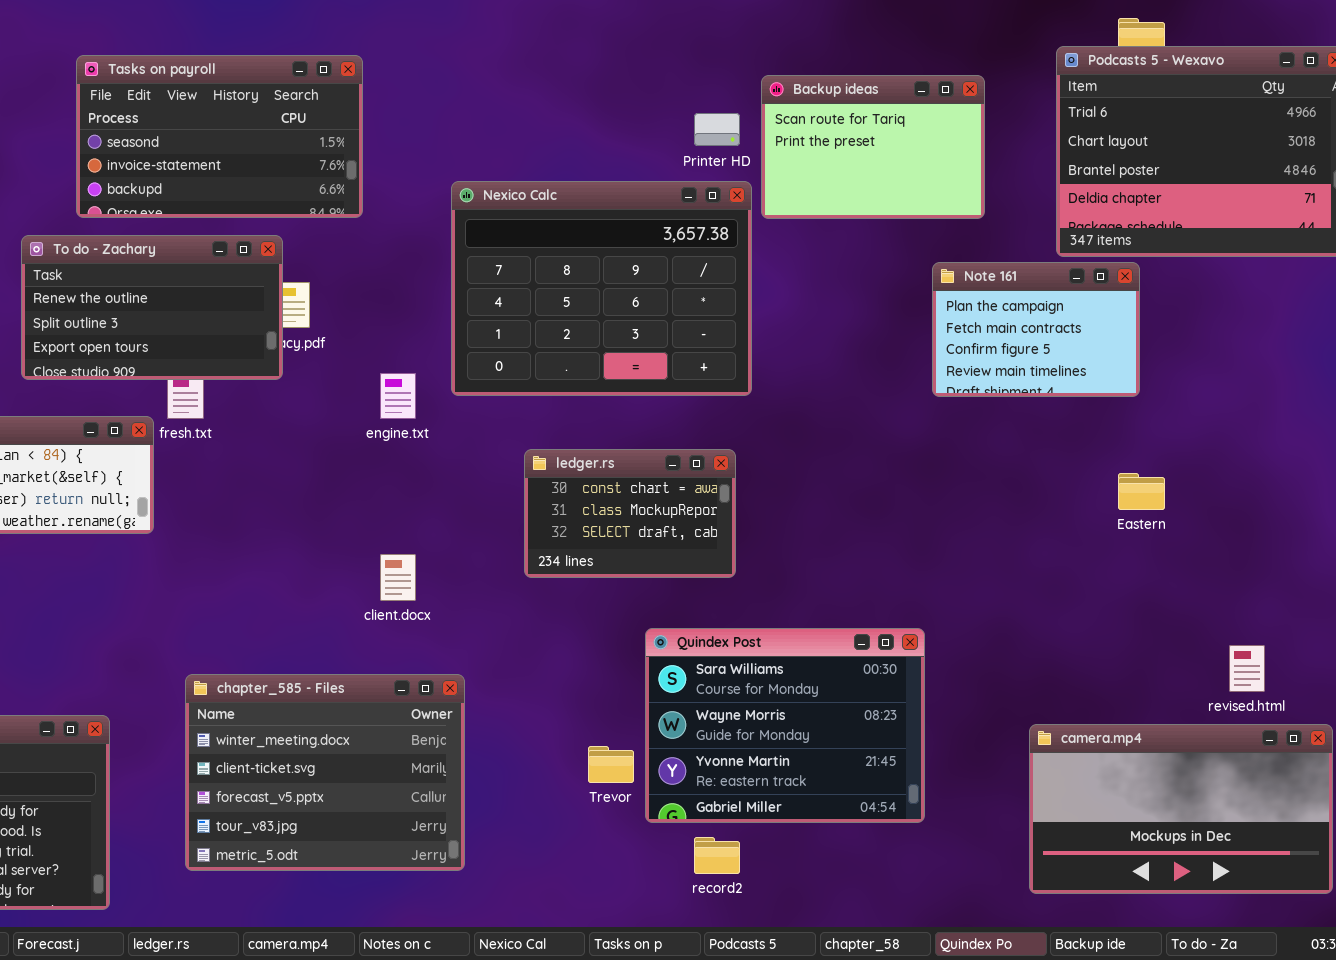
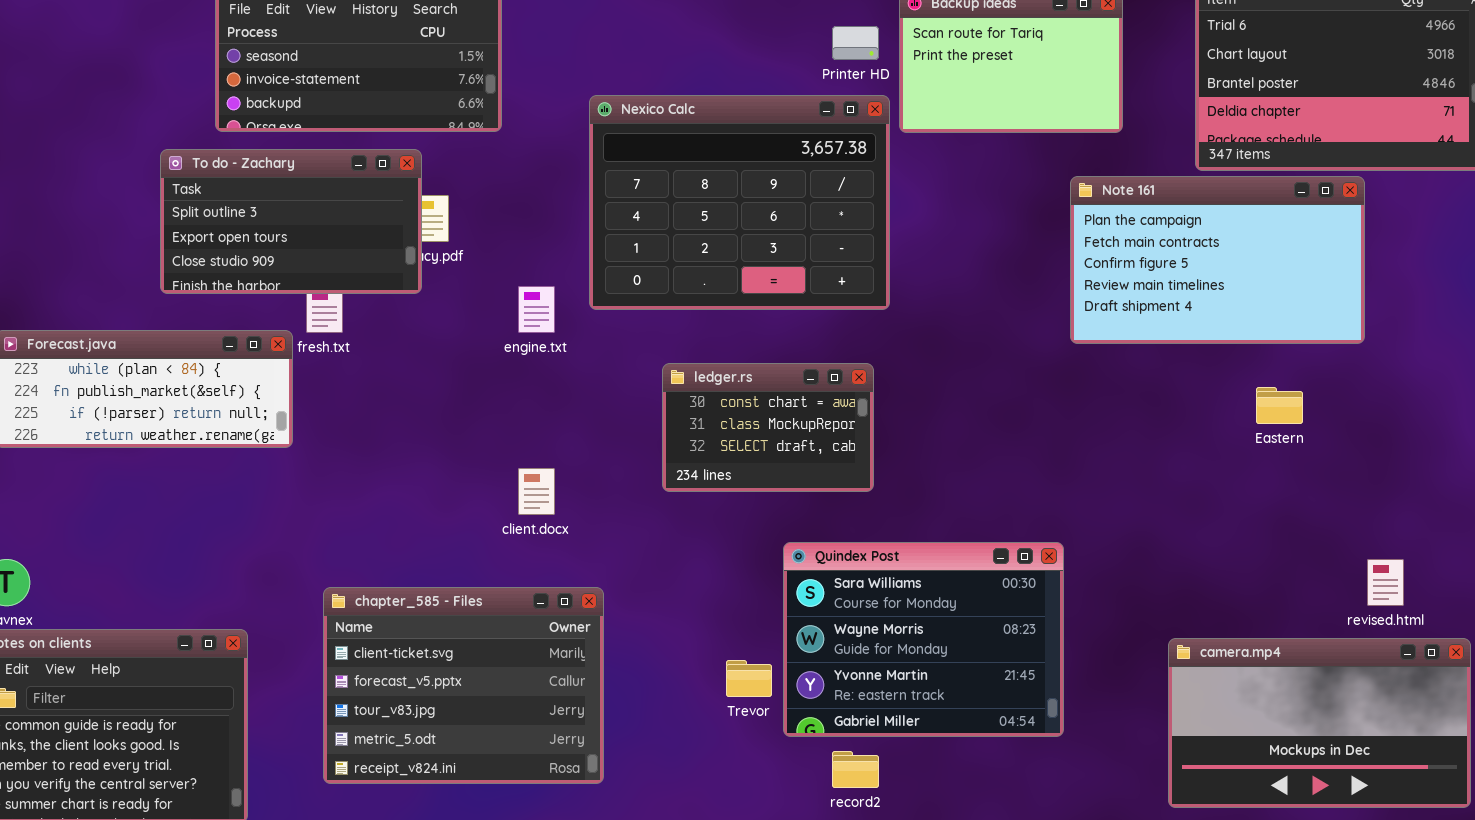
To do - Zachary: [21,235,283,380] -> [160,149,422,294], scrolled down 1 row
Note 161: [932,262,1140,397] -> [1070,176,1365,344], resized
chapter_585 - Files: [185,674,465,871] -> [323,587,604,784], scrolled down 1 row

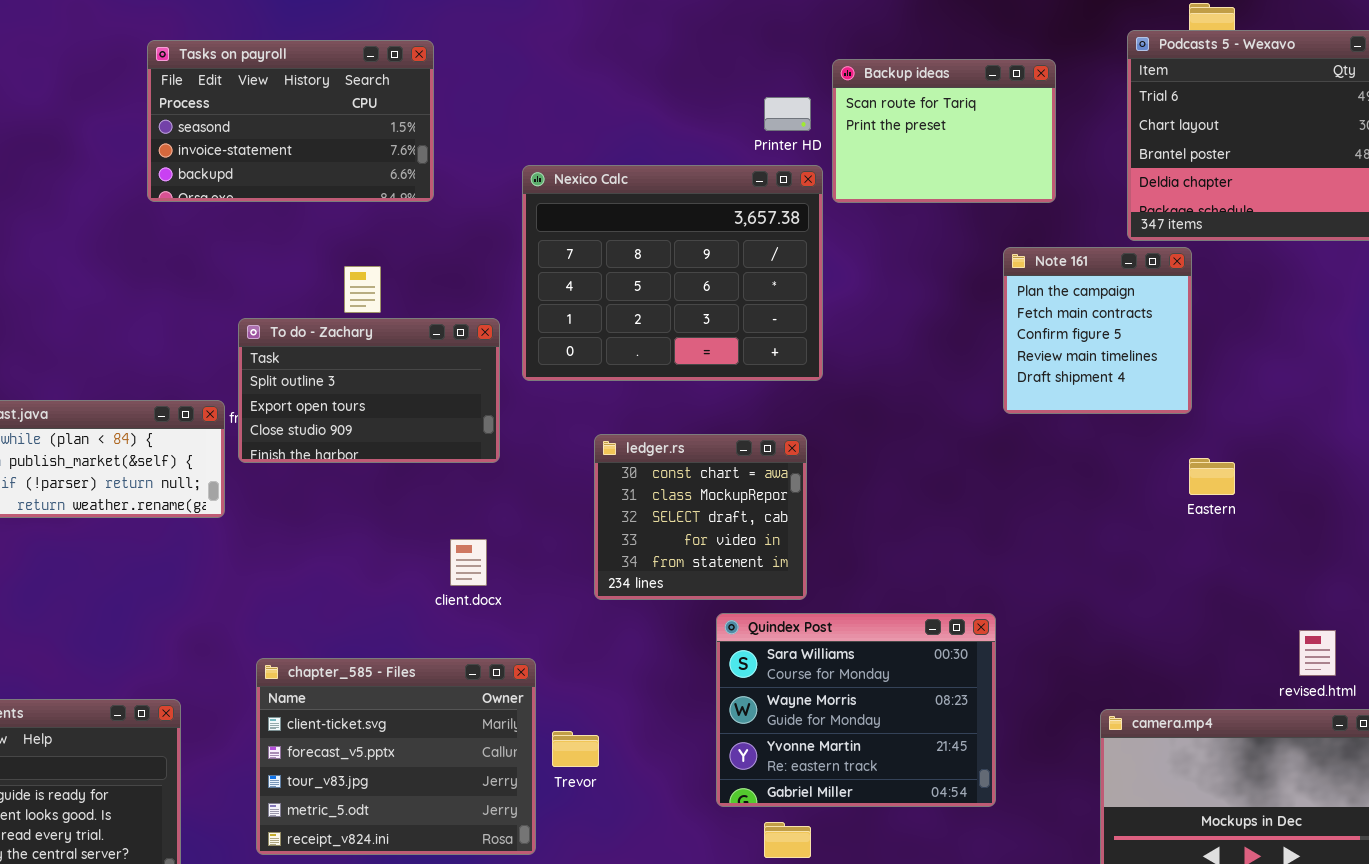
To do - Zachary: [160,149,422,294] -> [238,318,500,463], moved
Note 161: [1070,176,1365,344] -> [1003,247,1192,414], resized
ledger.rs: [662,363,874,492] -> [594,434,807,600], resized
Trevor: [726,660,772,697] -> [552,731,599,767], moved

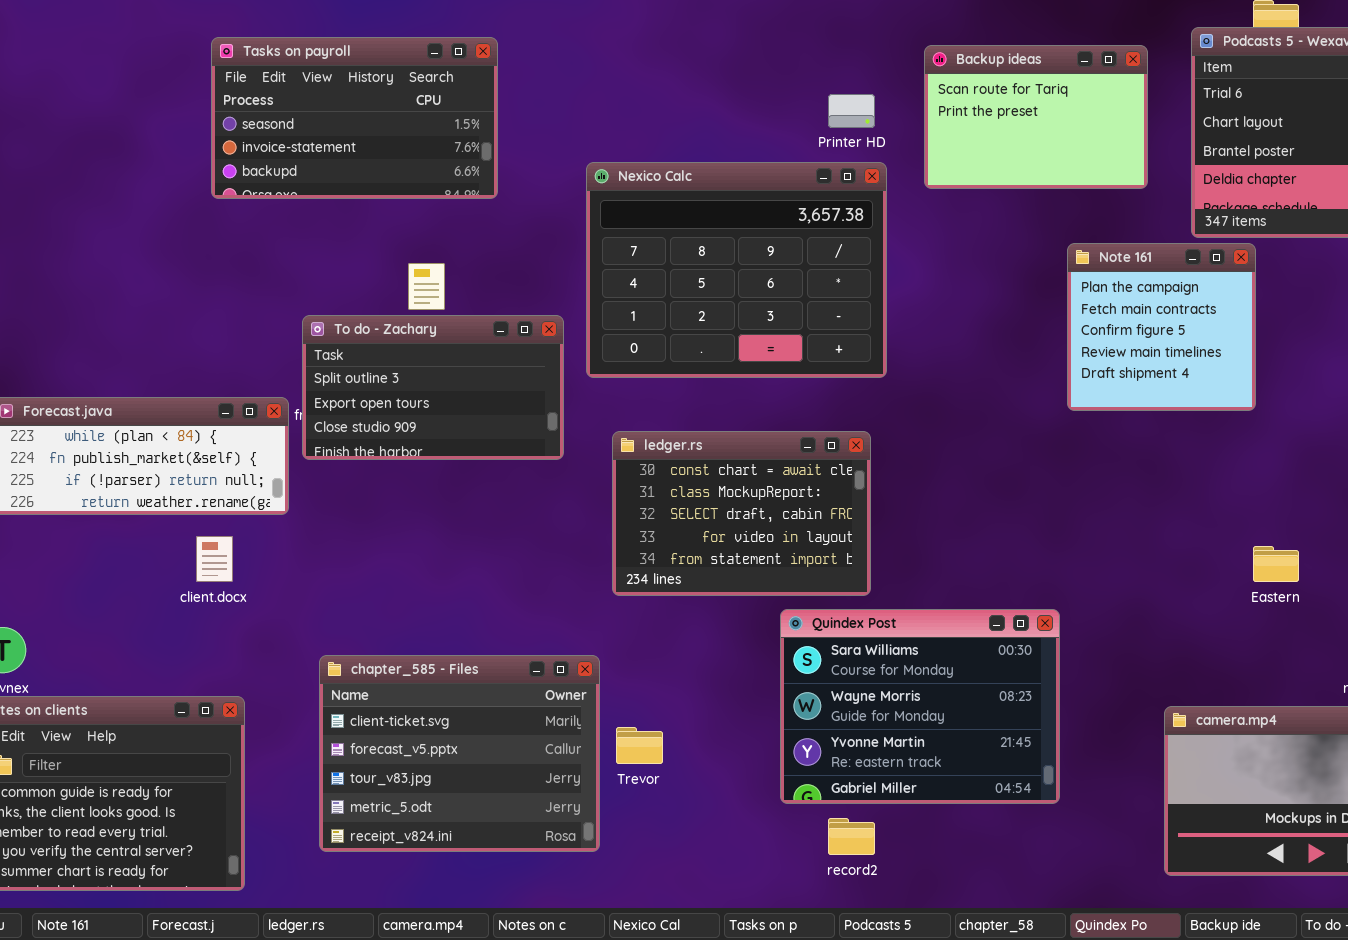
Backup ideas: [832,59,1056,203] -> [924,45,1148,189], moved
ledger.rs: [594,434,807,600] -> [612,431,871,596], resized
Eastern: [1189,458,1235,495] -> [1253,546,1299,582], moved
client.docx: [450,539,487,586] -> [196,536,233,582], moved

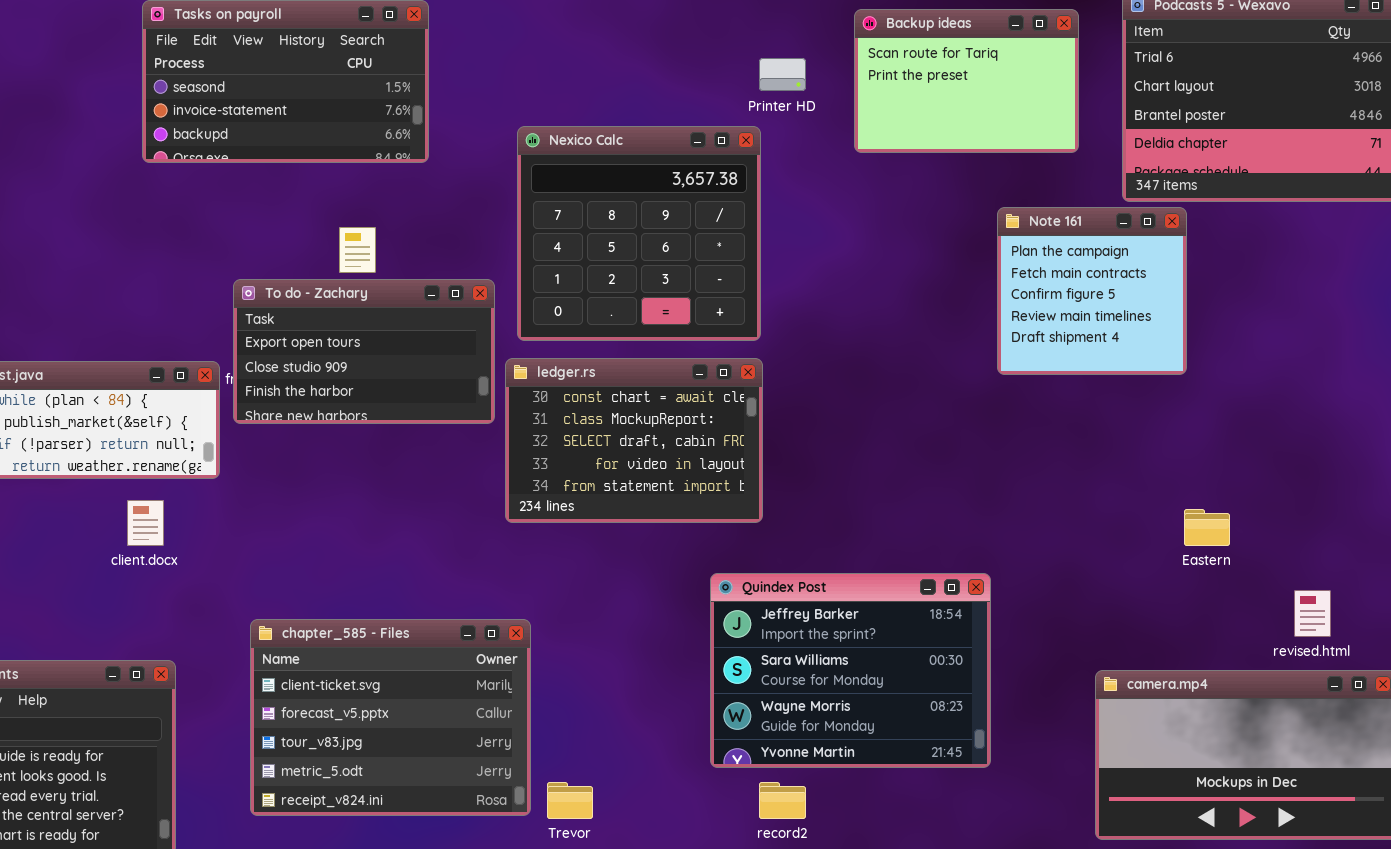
Nexico Calc: [586,162,887,378] -> [517,126,761,341], resized
To do - Zachary: [302,315,564,460] -> [233,279,495,424], scrolled down 1 row
ledger.rs: [612,431,871,596] -> [505,358,763,523], moved
Quindex Post: [780,609,1060,804] -> [710,573,991,768], scrolled up 1 row
Trevor: [616,727,663,764] -> [547,782,593,819], moved

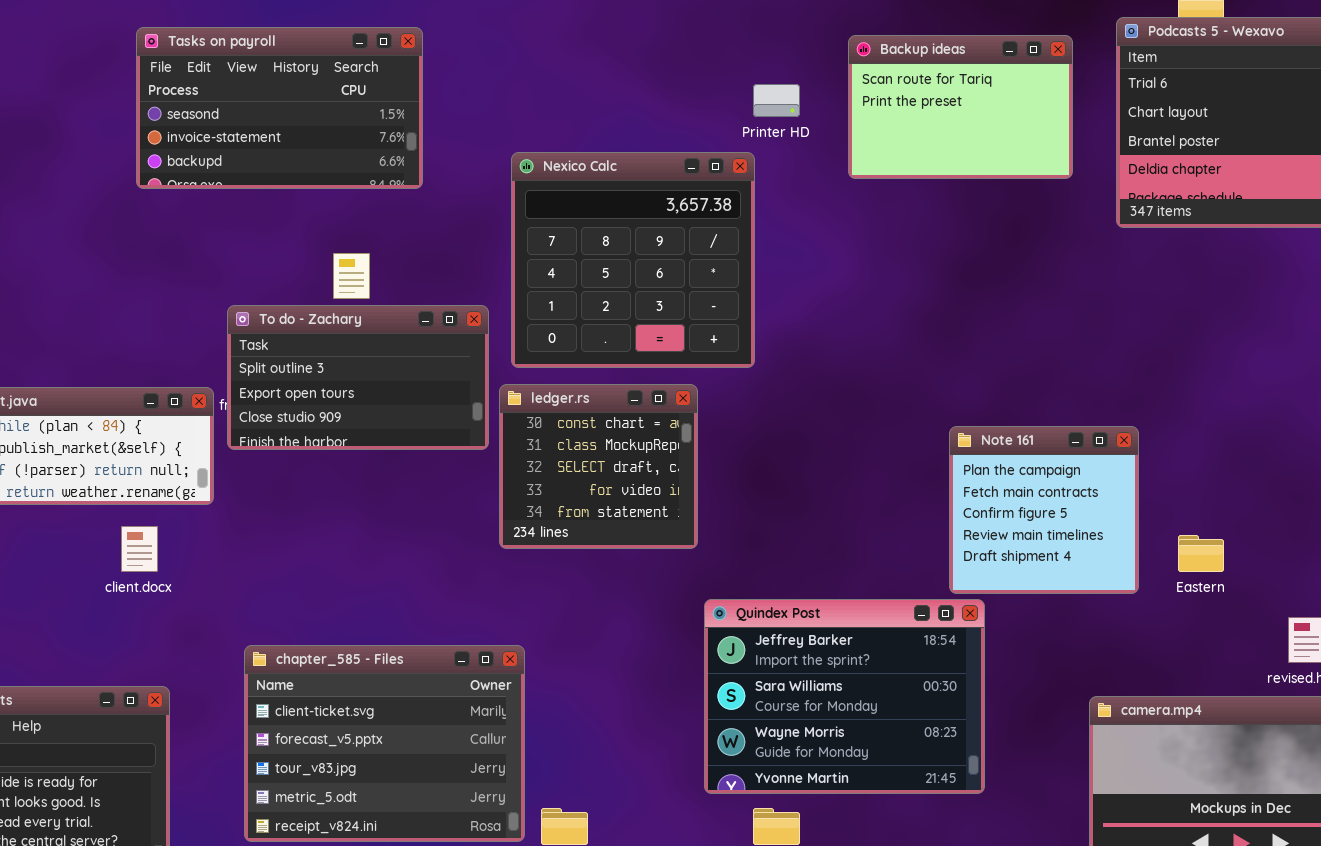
Note 161: [997,207,1187,375] -> [949,426,1139,594], moved
To do - Zachary: [233,279,495,424] -> [227,305,489,450], scrolled up 1 row
ledger.rs: [505,358,763,523] -> [499,384,698,549], resized

